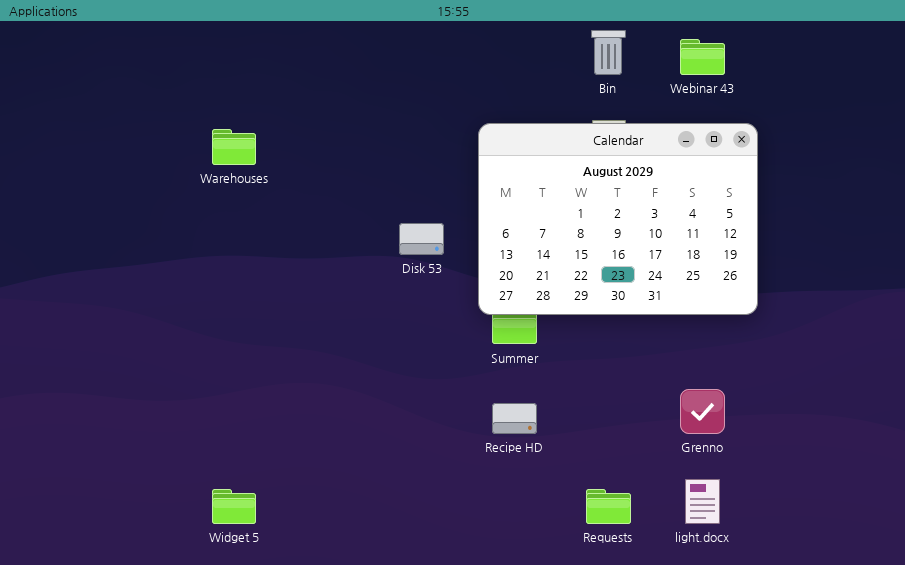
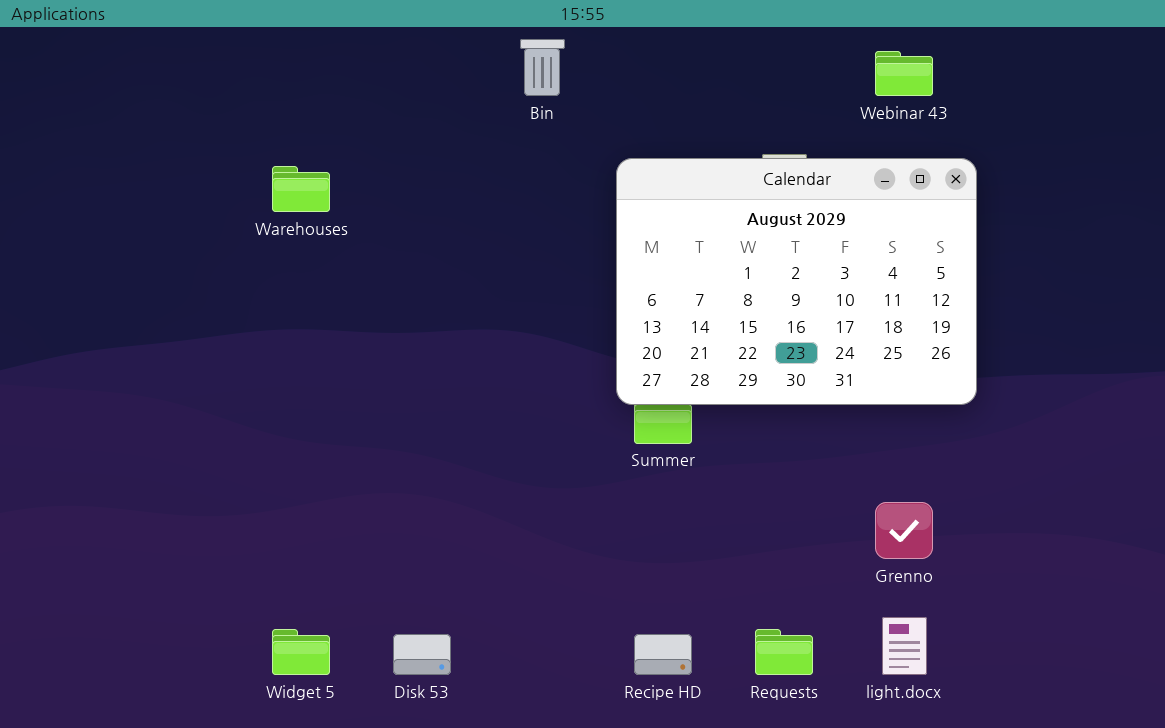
Bin: [591,30,626,75] -> [520,39,565,96], moved
Disk 53: [399,223,444,255] -> [393,634,451,675], moved
Recipe HD: [492,403,537,434] -> [634,634,692,675], moved

